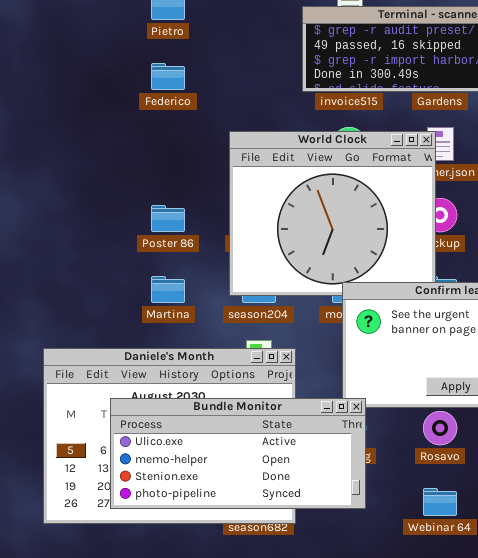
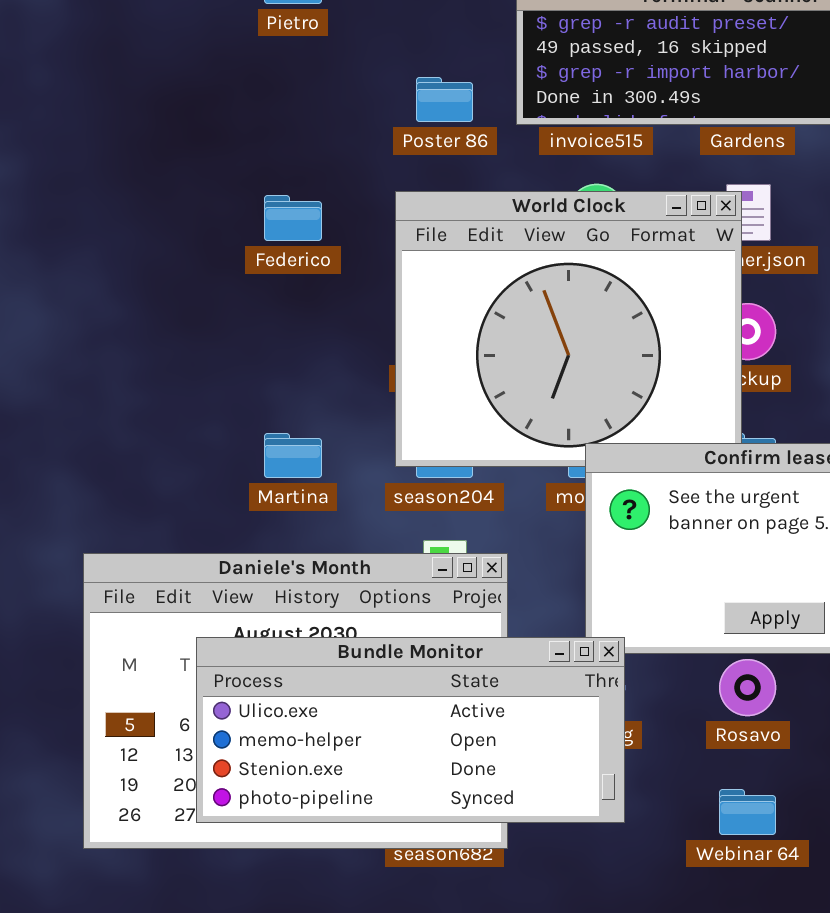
Federico: [151,63,185,90] -> [264,195,322,241], moved
Poster 86: [151,205,185,232] -> [416,77,473,122], moved

